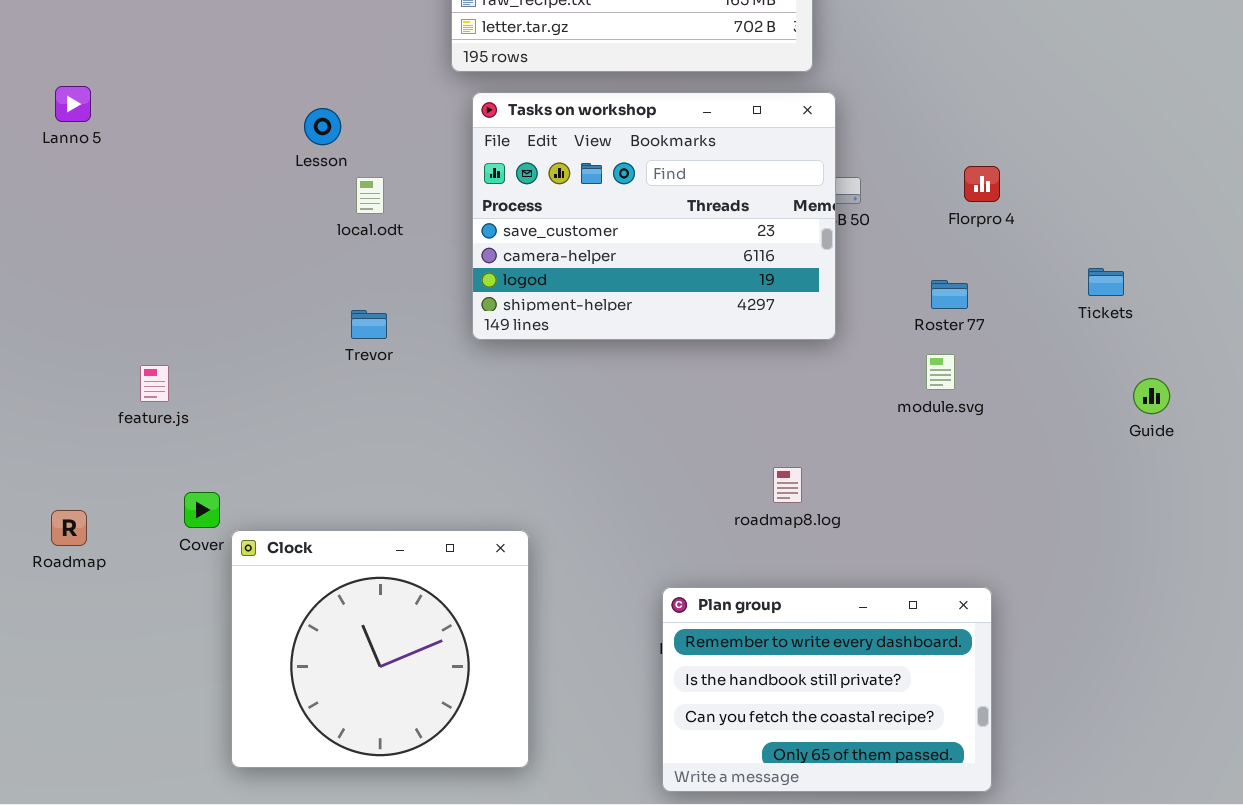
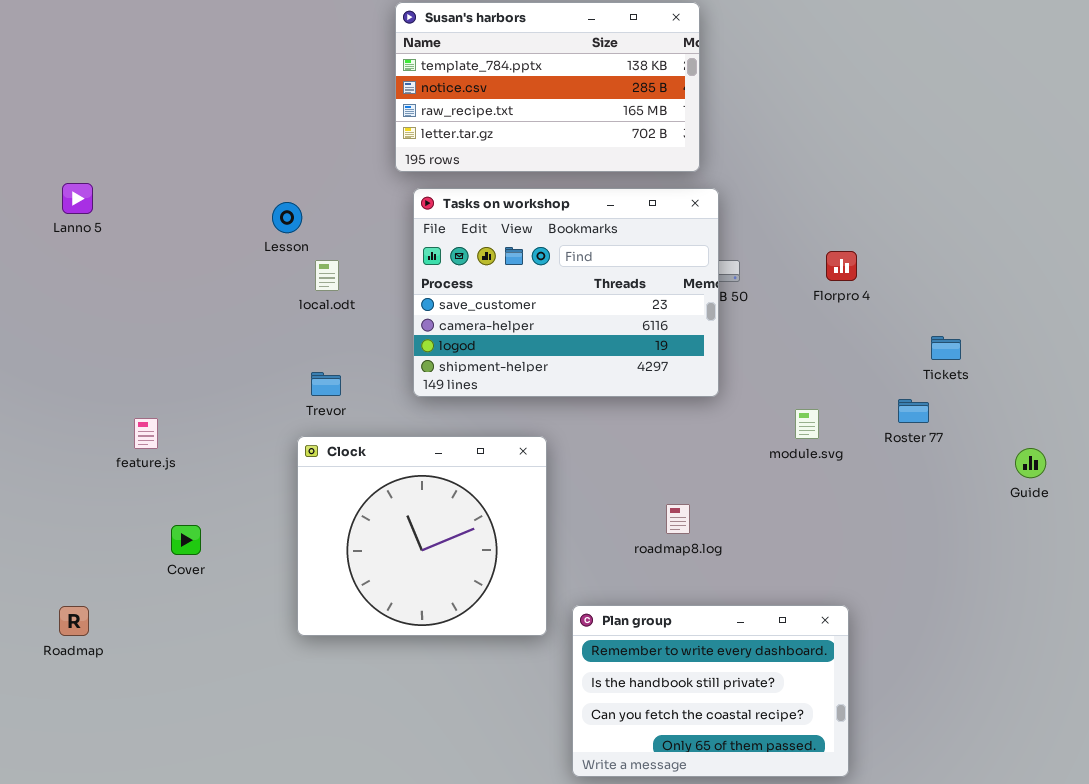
Roster 77: [931,280,968,309] -> [898,399,929,423], moved
Guide: [1133,378,1170,414] -> [1015,448,1046,478], moved
Roadmap: [51,510,87,546] -> [59,606,89,636], moved
Clock: [231,530,529,768] -> [297,436,547,636], moved

